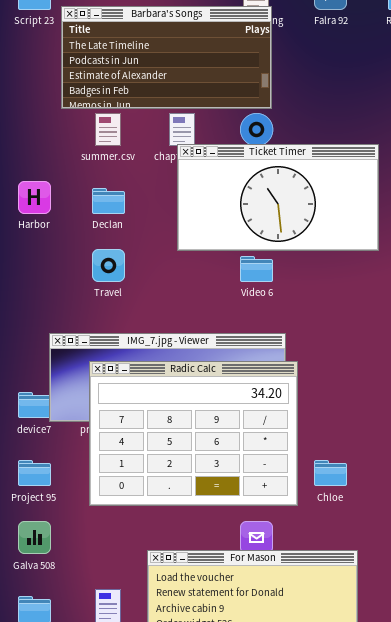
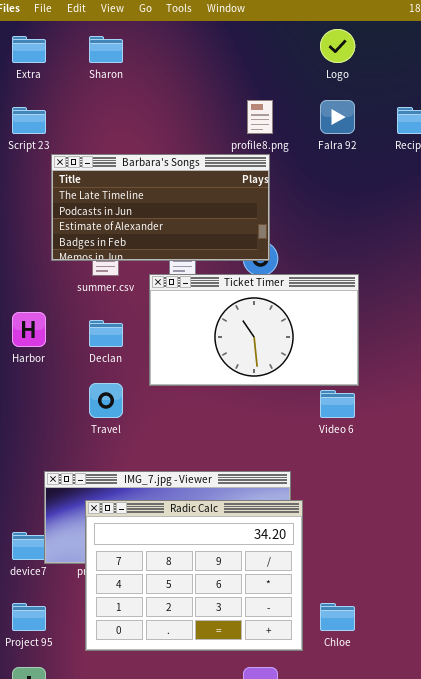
Barbara's Songs: [61,6,272,109] -> [51,154,270,261], moved
Ticket Timer: [177,144,379,251] -> [149,274,359,386], moved
Video 6: [240,256,273,282] -> [320,390,355,418], moved

